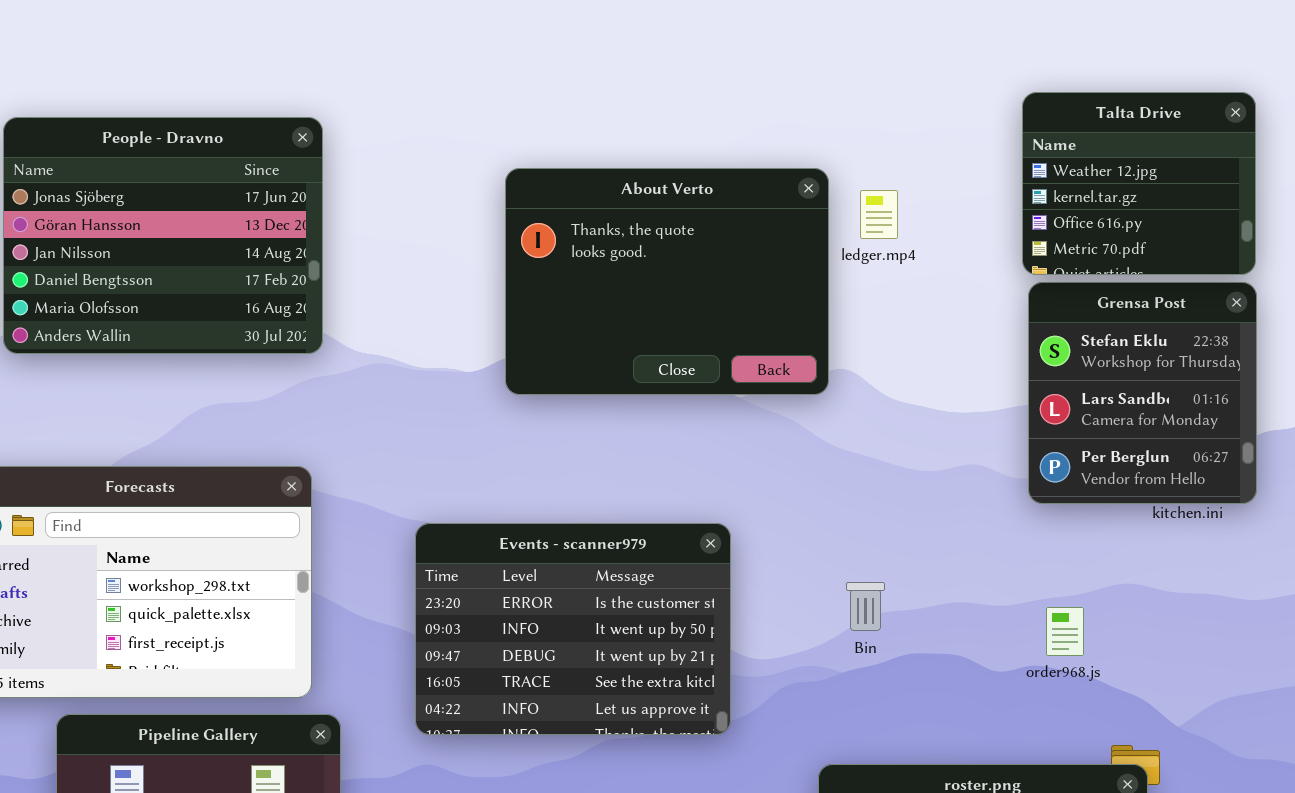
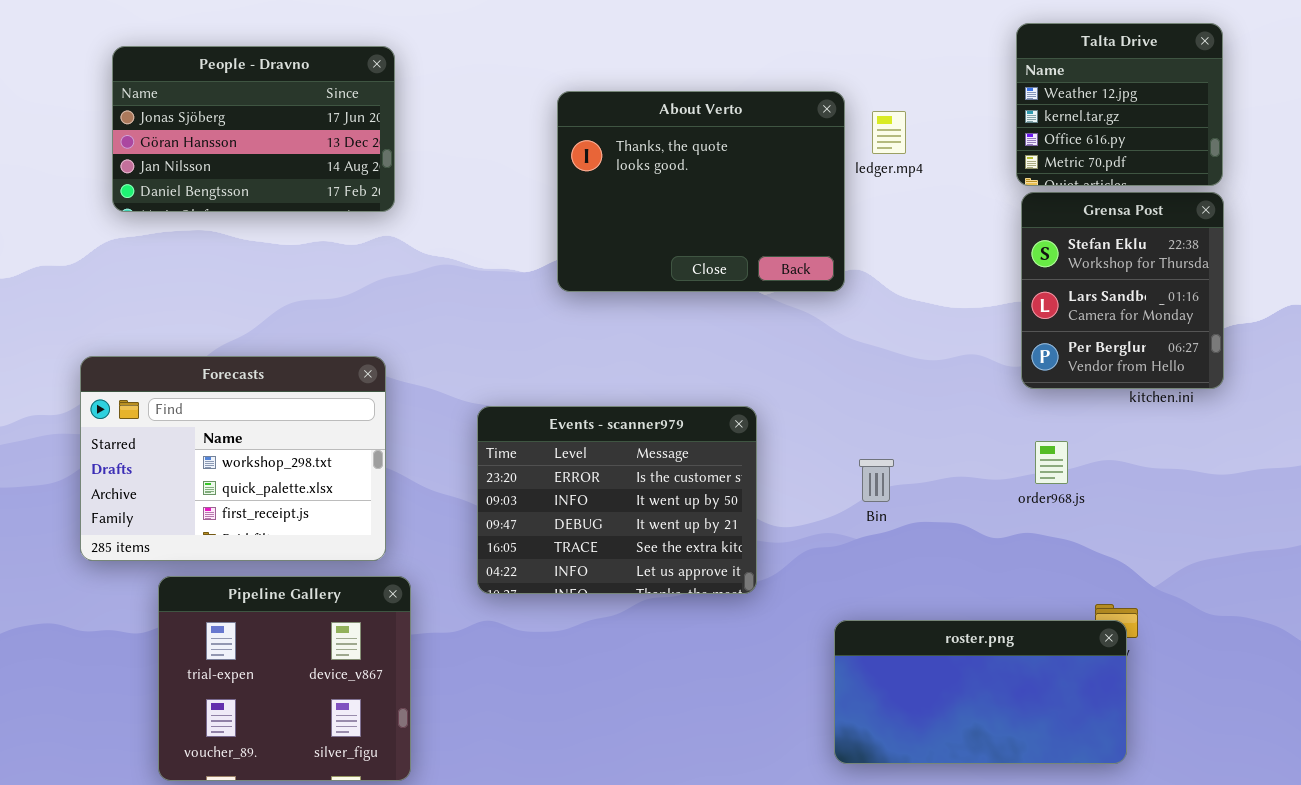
People - Dravno: [3,117,323,354] -> [112,46,395,212], resized
order968.js: [1046,607,1084,656] -> [1035,441,1068,484], moved

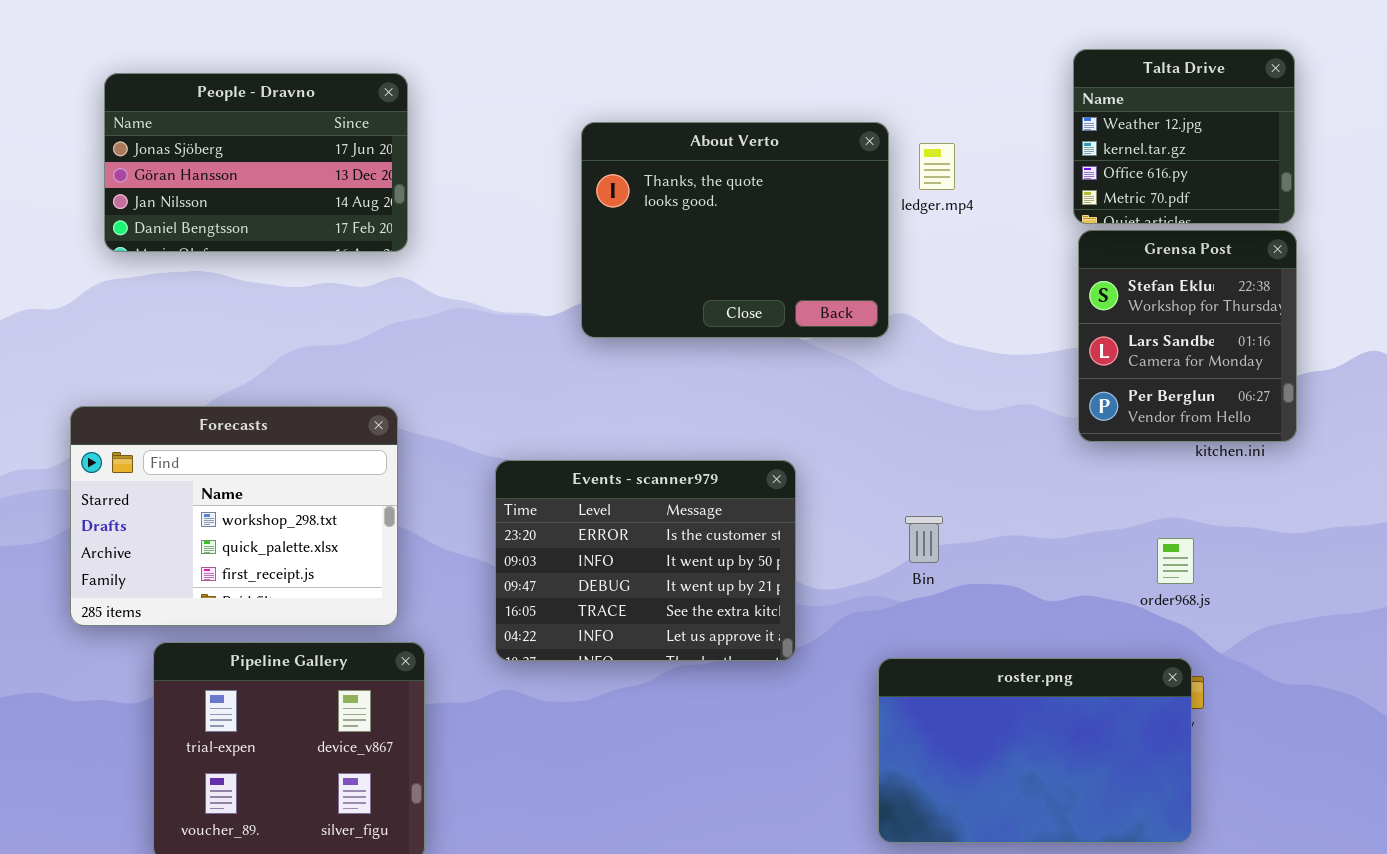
order968.js: [1035,441,1068,484] -> [1157,538,1194,584], moved
roster.png: [834,620,1127,764] -> [878,658,1192,843], resized

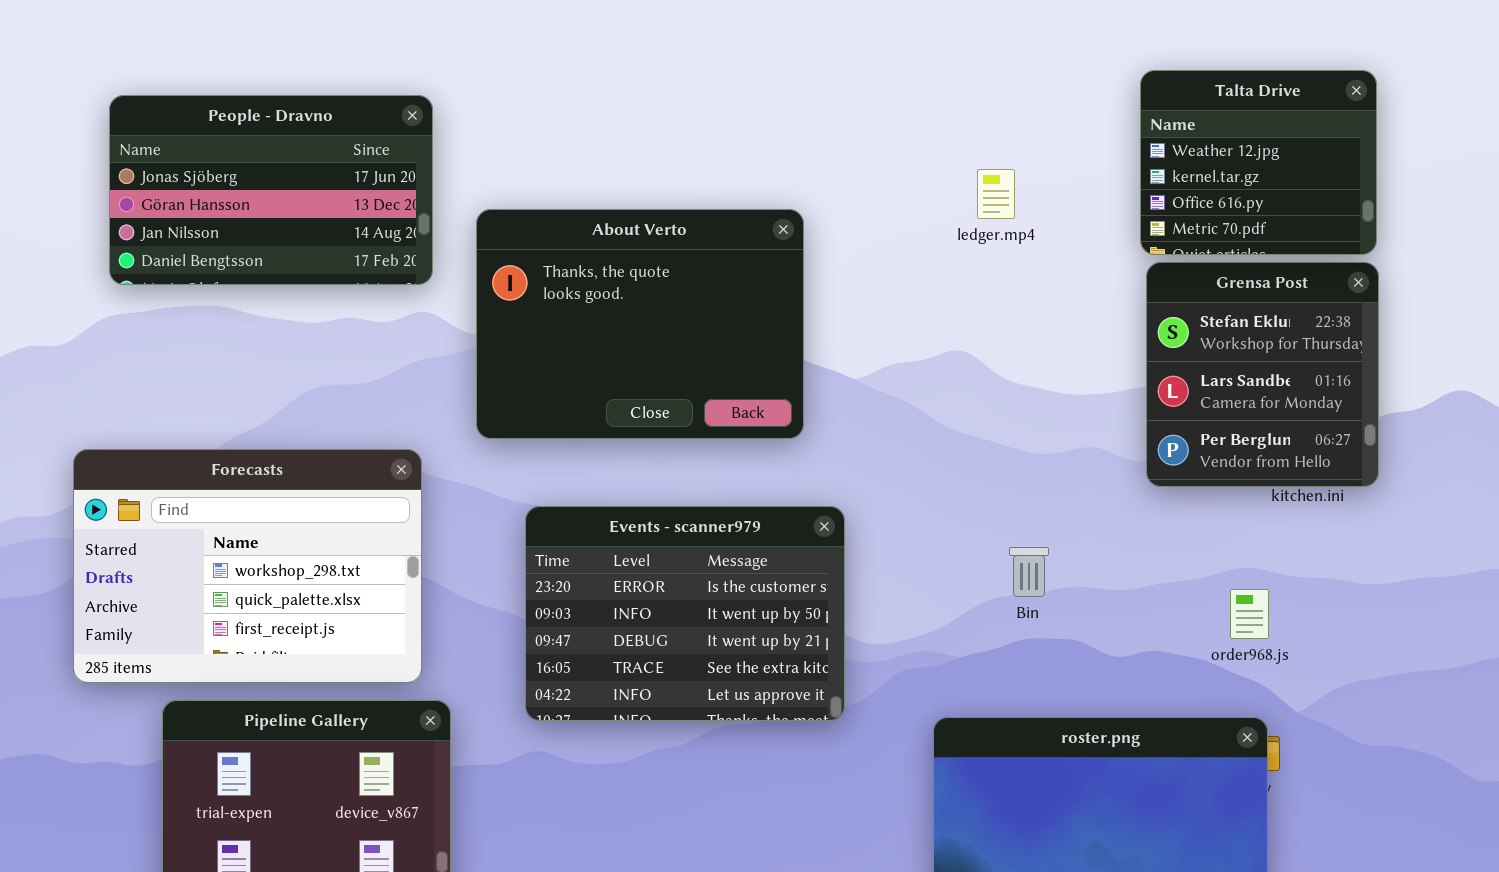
About Verto: [581,122,889,338] -> [476,209,804,439], moved
Bin: [905,516,943,563] -> [1009,547,1049,597], moved

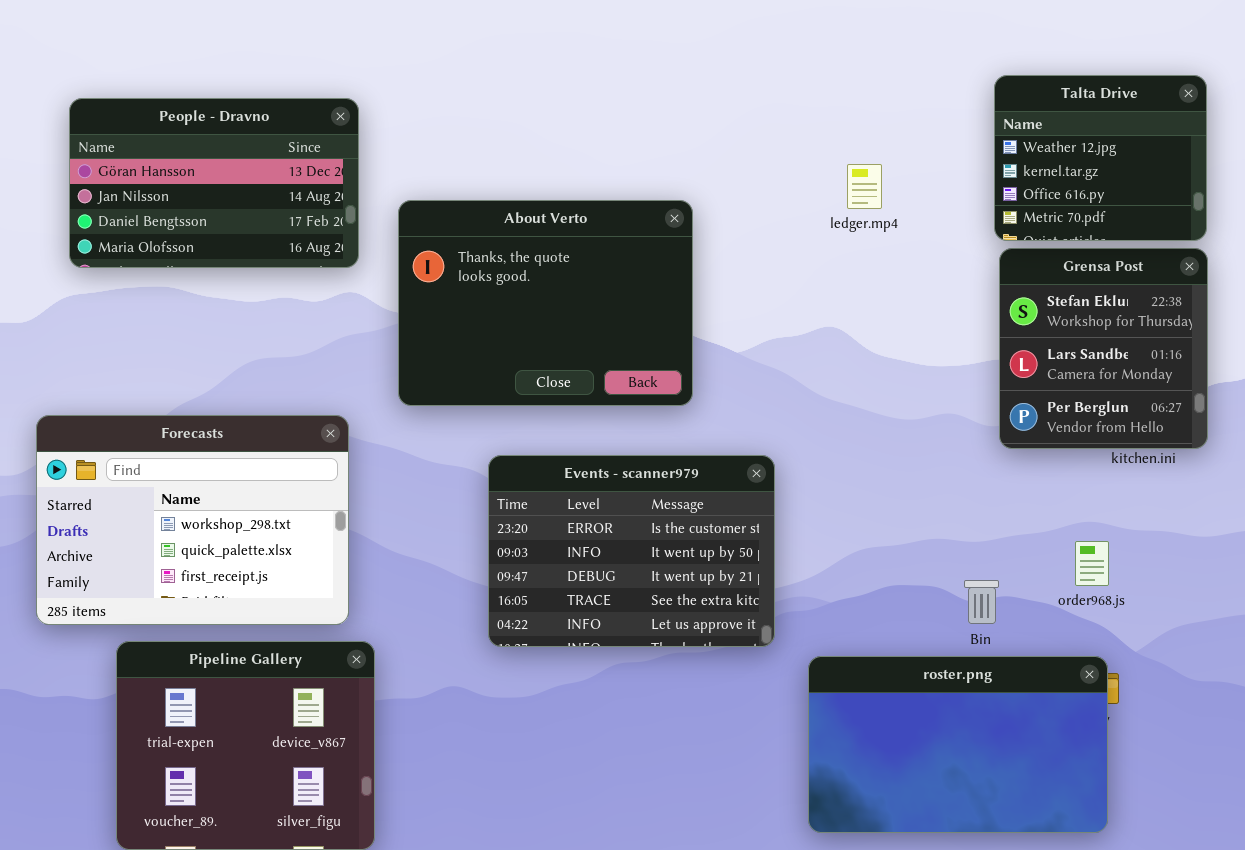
People - Dravno: [109,95,433,285] -> [69,98,359,268], scrolled down 1 row
Events - scanner979: [525,506,845,721] -> [488,455,775,647], moved
Bin: [1009,547,1049,597] -> [964,580,999,624], moved

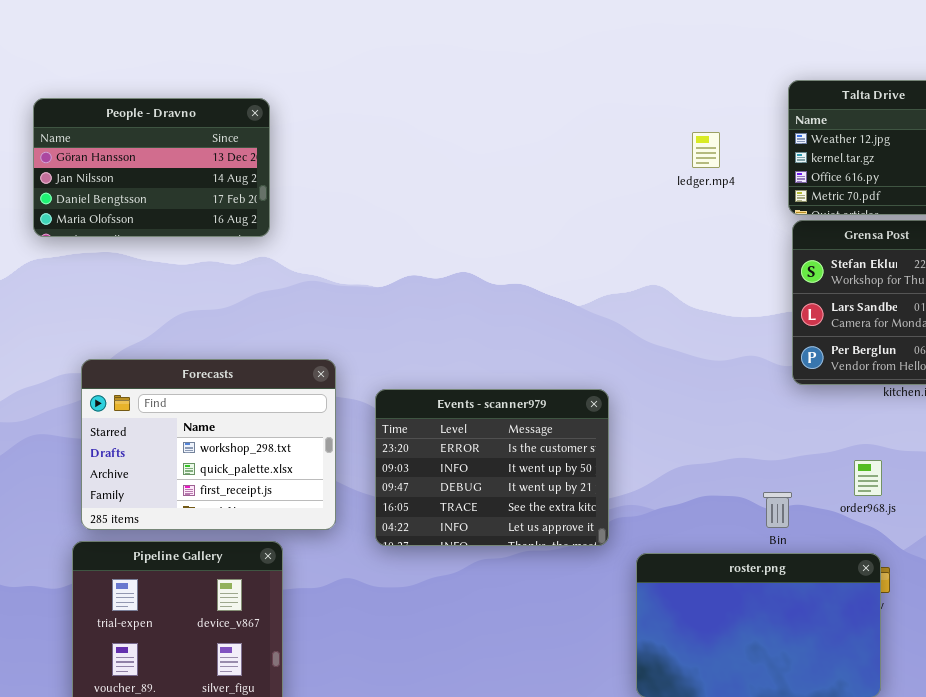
ledger.mp4: [847,164,882,209] -> [692,132,720,168], moved
About Verto: [398,200,693,406] -> none, closed
Forecasts: [36,415,349,625] -> [81,359,336,530], moved

